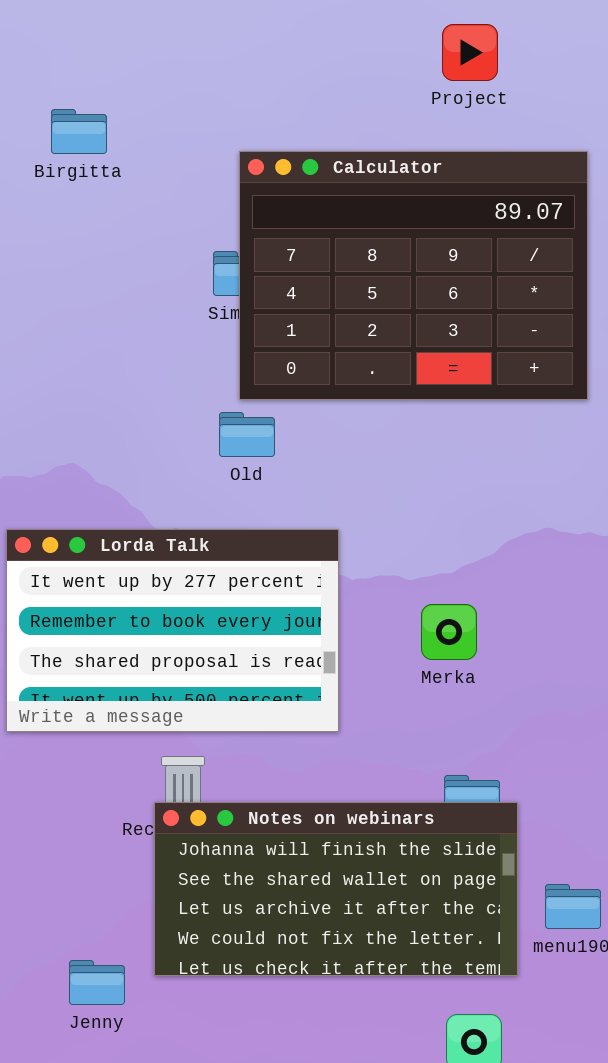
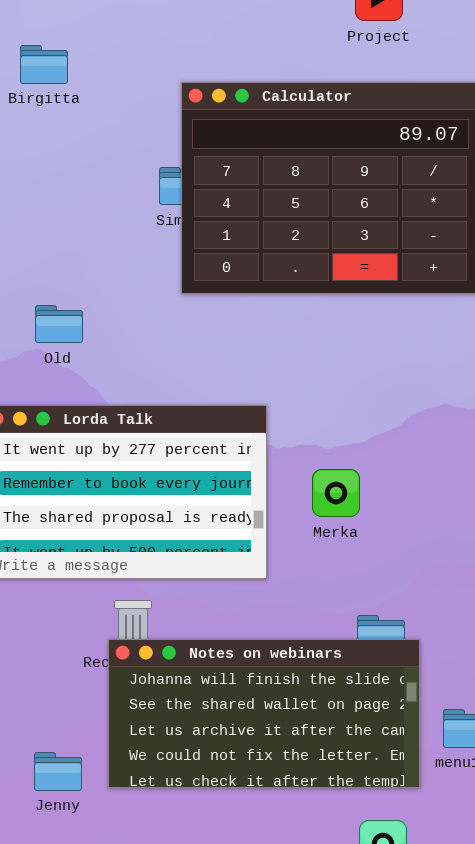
Old: [219,412,275,457] -> [35,305,83,343], moved
Merka: [421,604,477,660] -> [312,469,360,517], moved
Jenny: [69,960,125,1005] -> [34,752,82,791], moved

